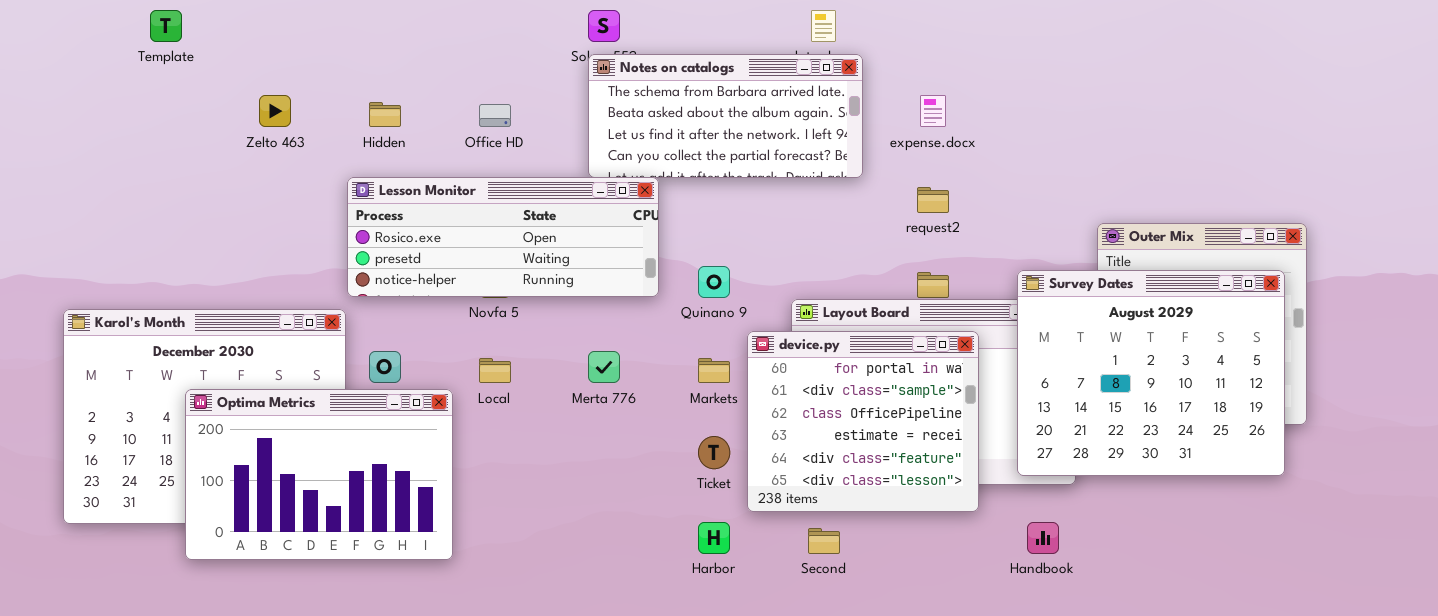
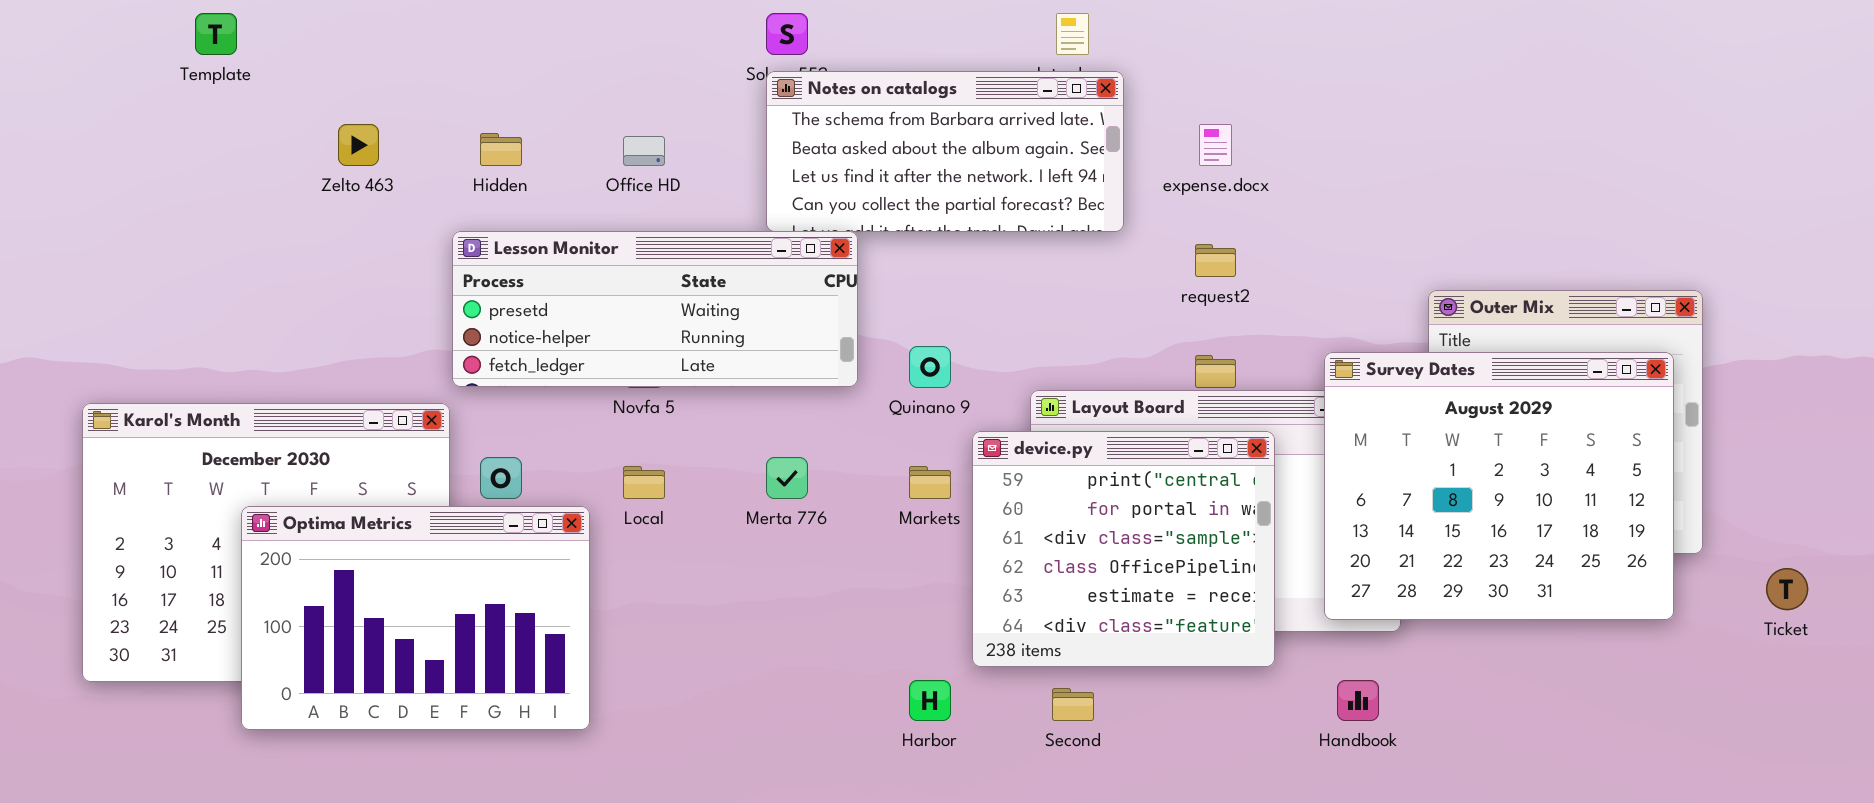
Lesson Monitor: [347,177,659,297] -> [452,231,858,387], scrolled down 1 row
device.py: [747,331,979,512] -> [972,431,1275,667], scrolled up 1 row
Ticket: [698,436,730,469] -> [1766,568,1808,610], moved

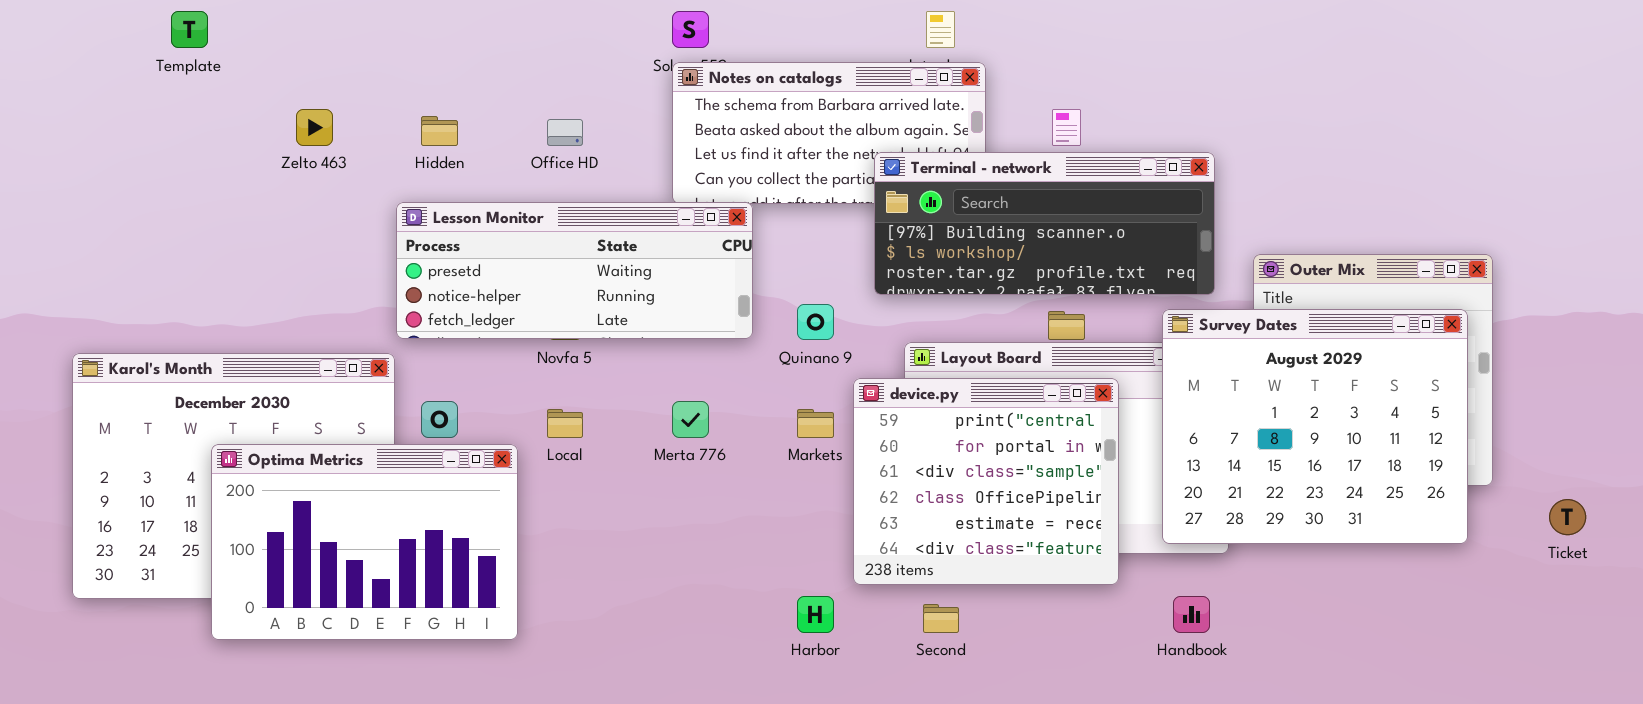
Terminal - network: none -> [874,152,1215,295], opened

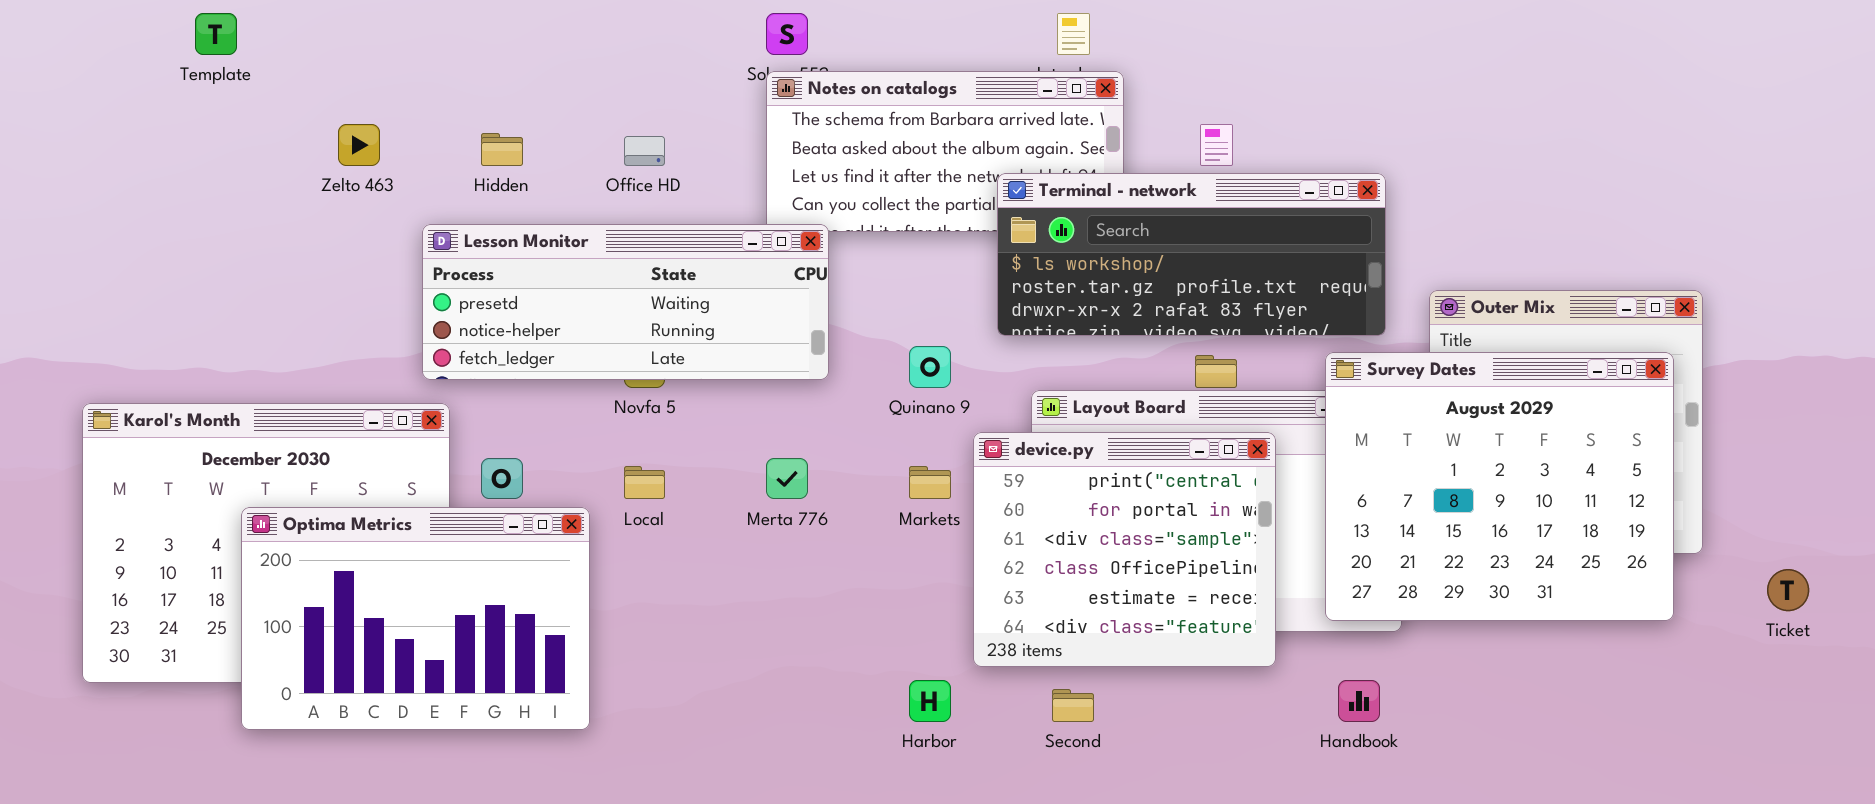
Terminal - network: [874,152,1215,295] -> [997,173,1386,336], scrolled down 1 row
Lesson Monitor: [396,202,753,339] -> [422,224,829,380], moved

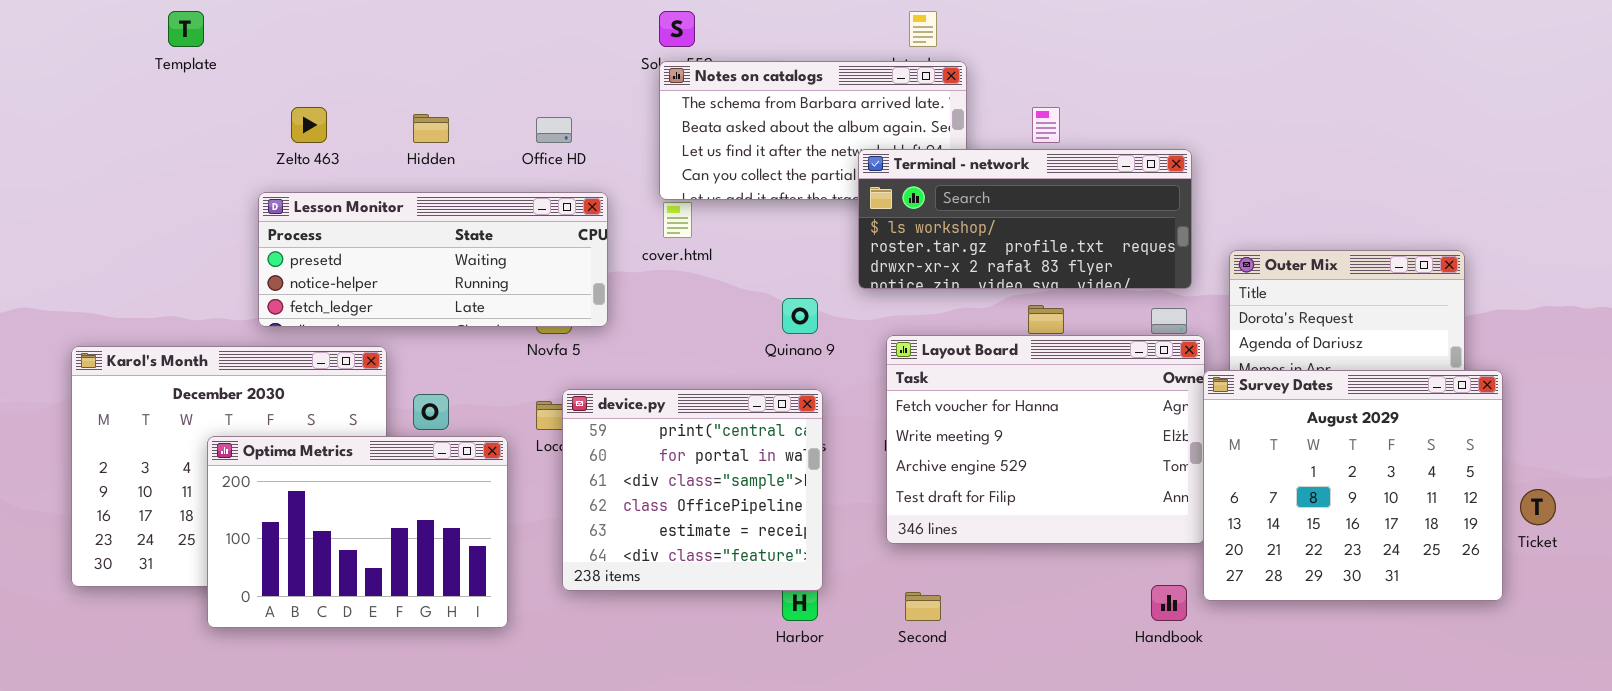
Lesson Monitor: [422,224,829,380] -> [258,192,608,327], moved
Survey Dates: [1325,352,1674,621] -> [1203,370,1503,601], moved
device.py: [973,432,1276,667] -> [562,389,823,591], moved

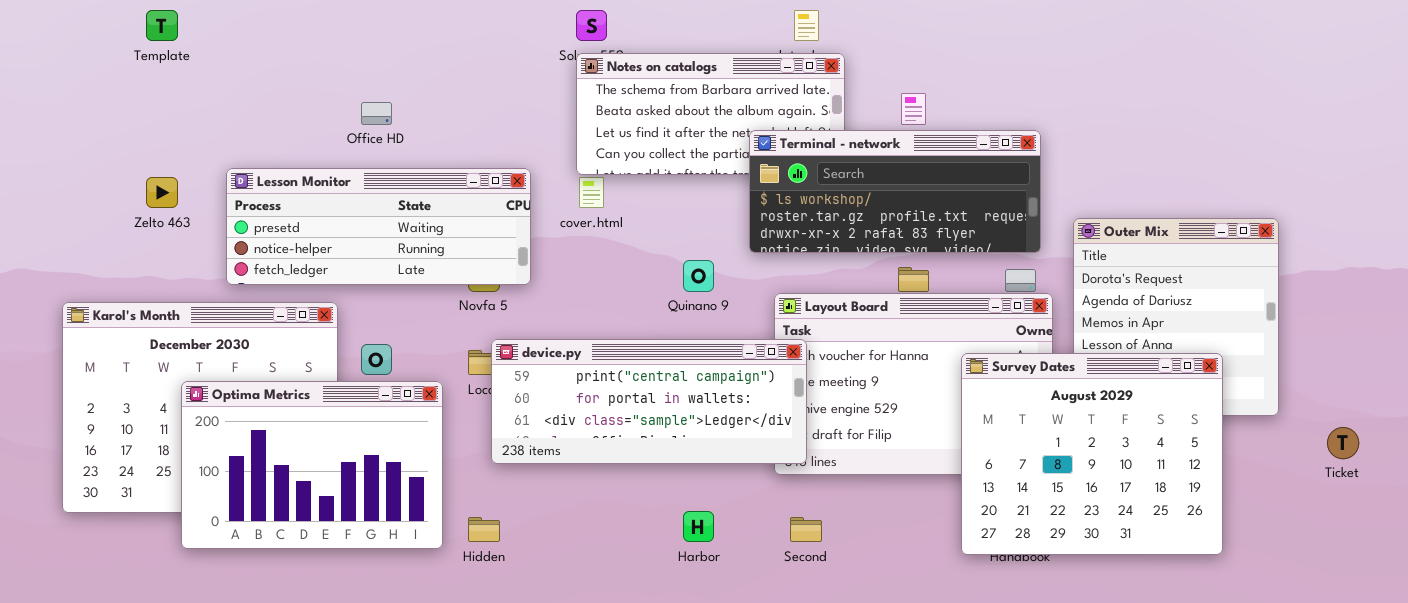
Zelto 463: [291,107,327,143] -> [146,177,178,208], moved
Hidden: [413,114,449,143] -> [468,517,500,542], moved
Office HD: [536,117,572,143] -> [361,102,392,125], moved
Survey Dates: [1203,370,1503,601] -> [961,353,1223,555], moved
device.py: [562,389,823,591] -> [491,339,807,464], resized

